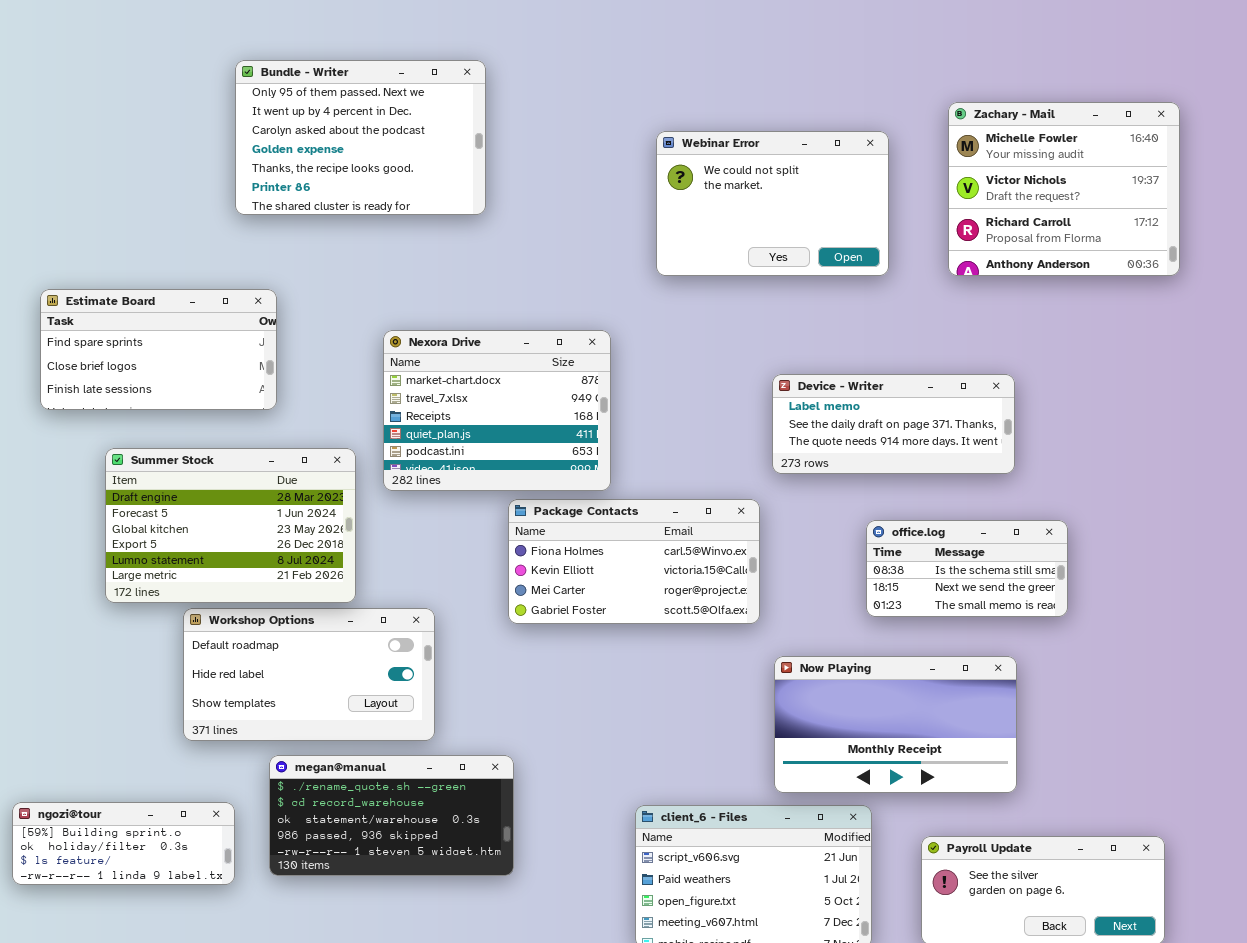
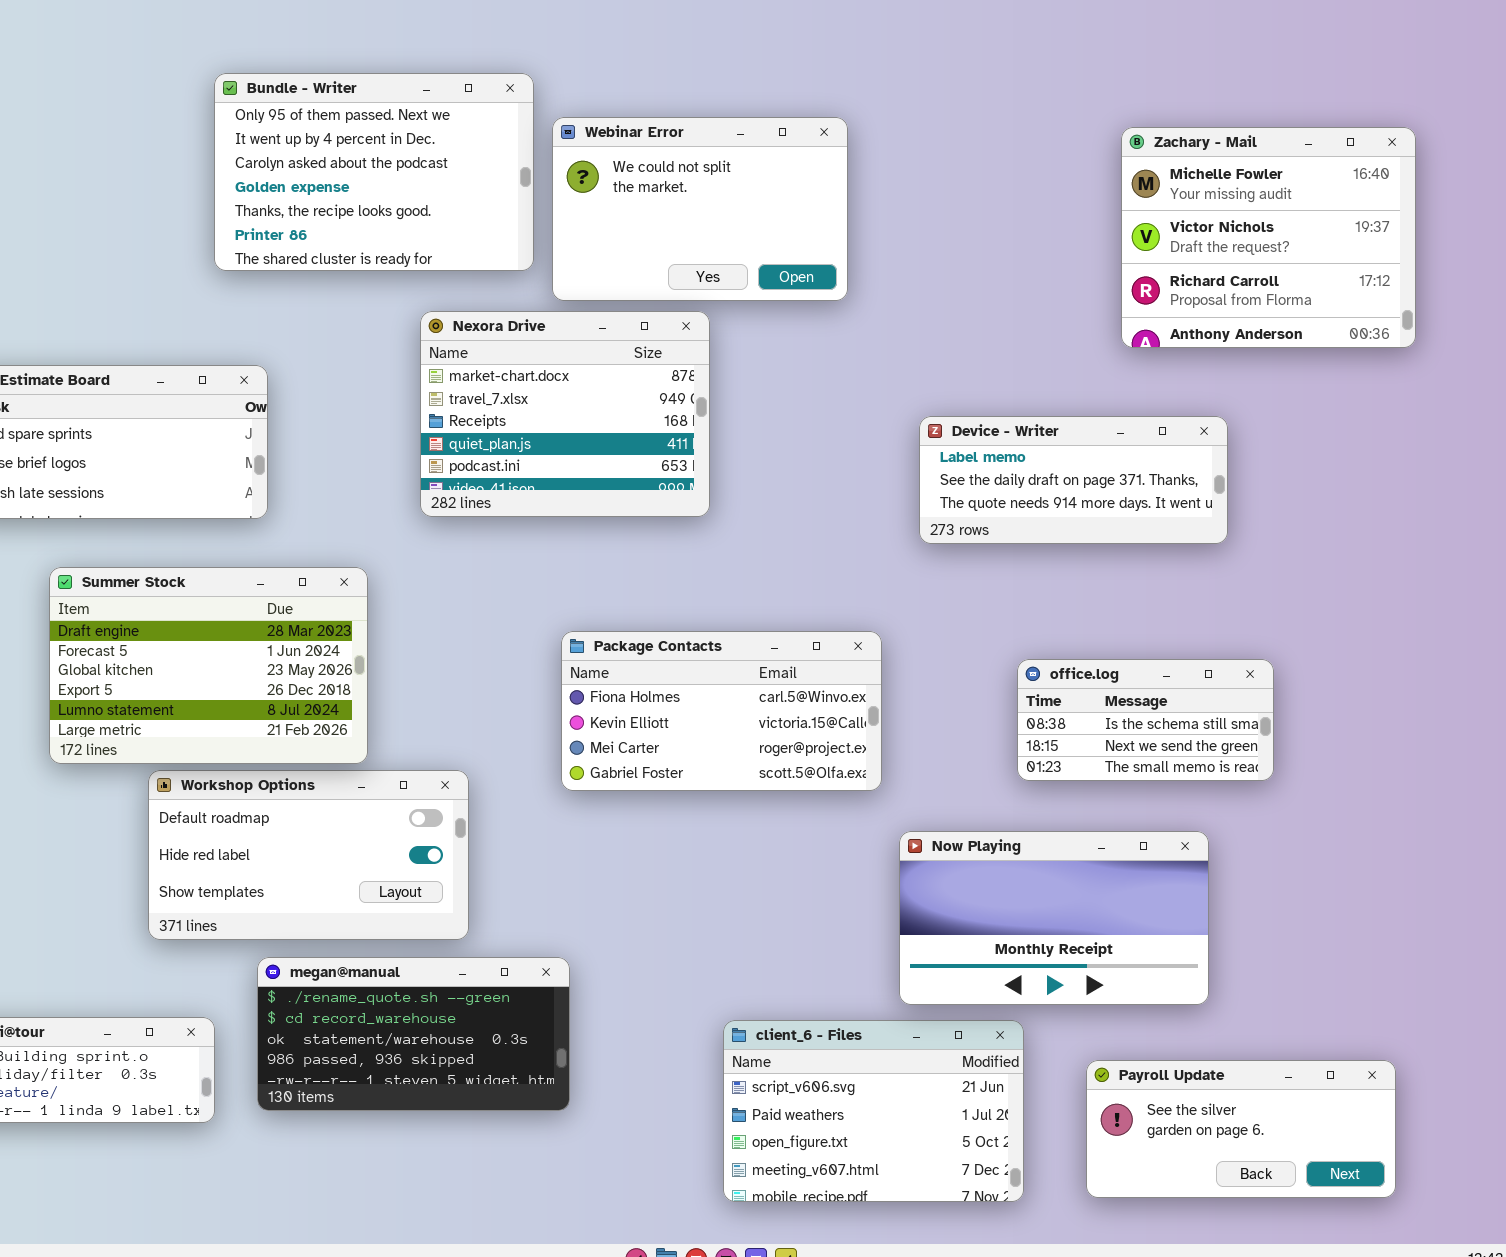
Webinar Error: [656,131,889,276] -> [552,117,848,301], moved
Nexora Drive: [383,330,611,491] -> [420,311,710,517], moved
Device - Writer: [772,374,1015,474] -> [919,416,1228,544], moved

